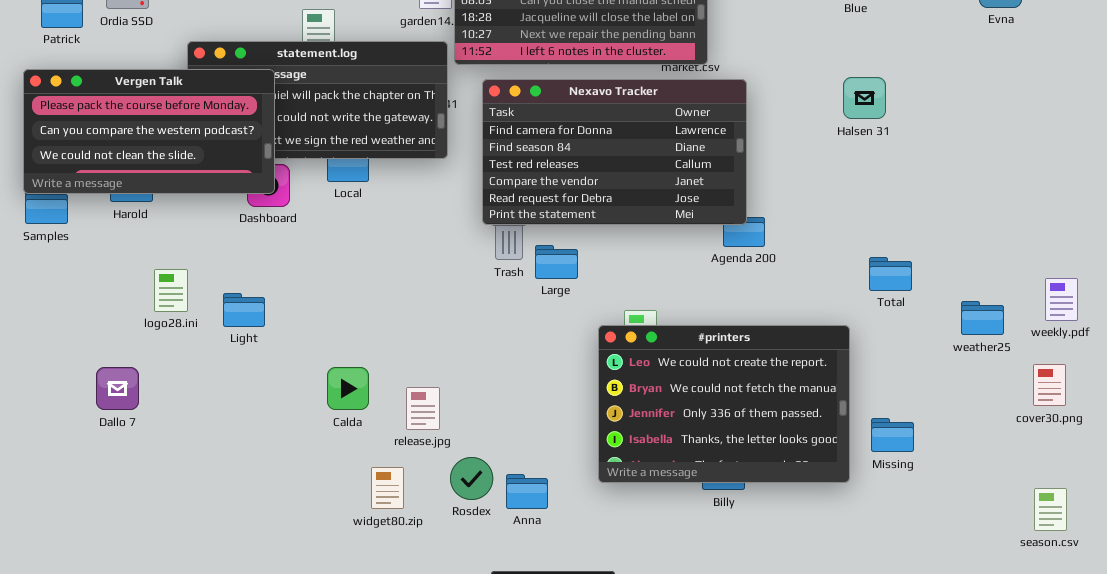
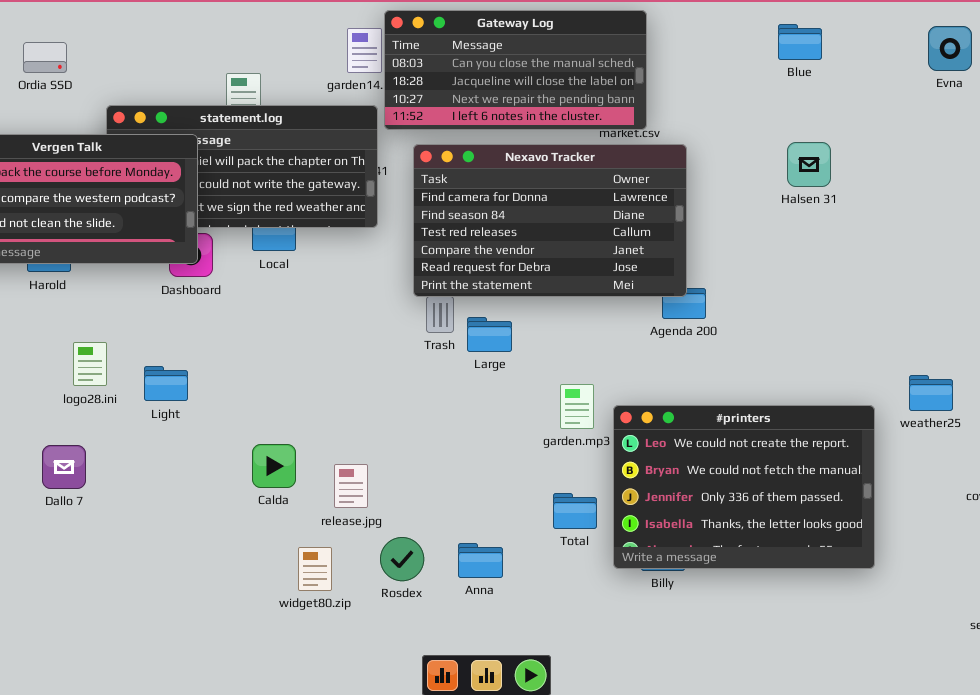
Total: [869,257,912,291] -> [553,493,597,529], moved
#printers: [598,325,850,483] -> [613,405,875,569], moved
Dallo 7: [96,367,139,410] -> [42,445,86,489], moved
Anna: [506,474,548,509] -> [458,543,503,578], moved

